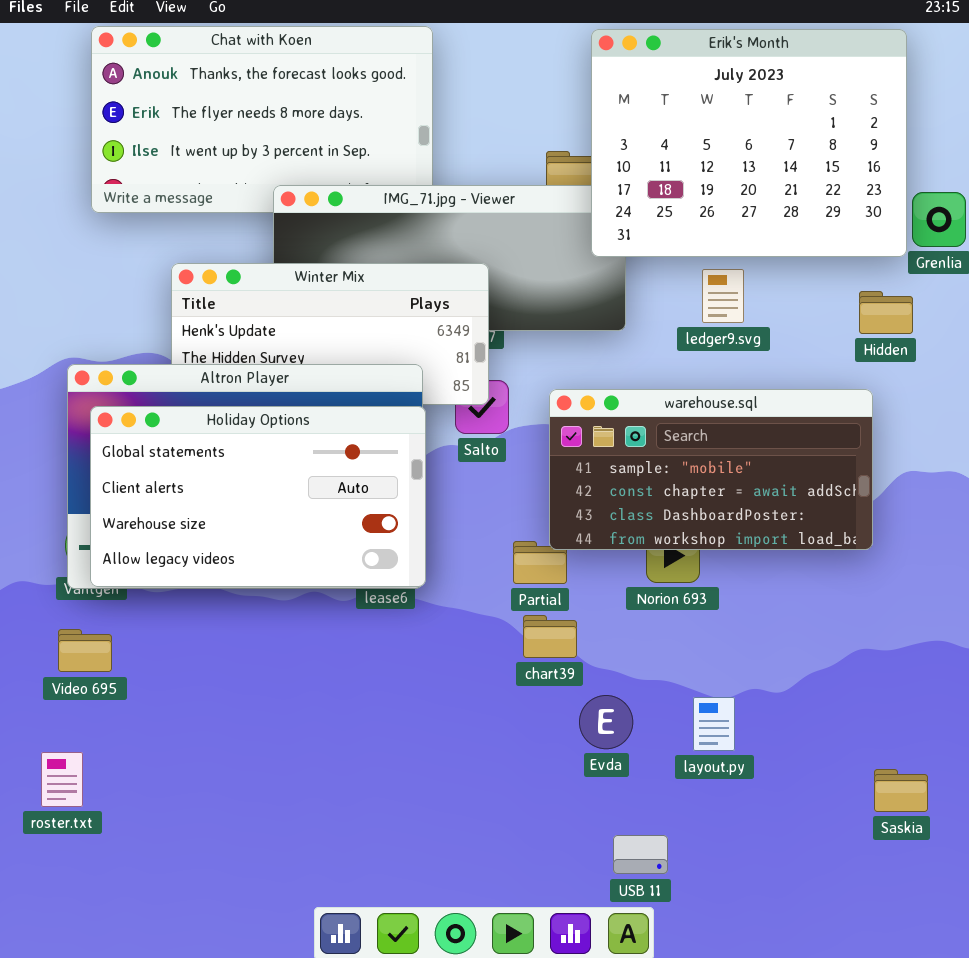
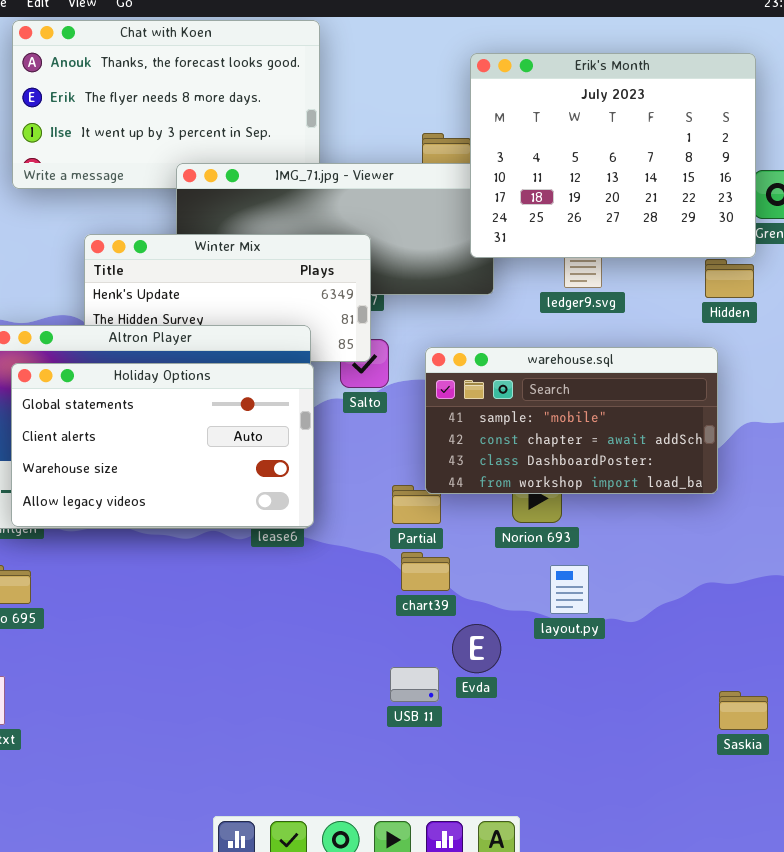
Erik's Month: [591,29,907,257] -> [470,53,756,258], moved
layout.py: [693,697,735,751] -> [550,565,589,614], moved
USB 11: [613,835,668,874] -> [390,667,439,702], moved

